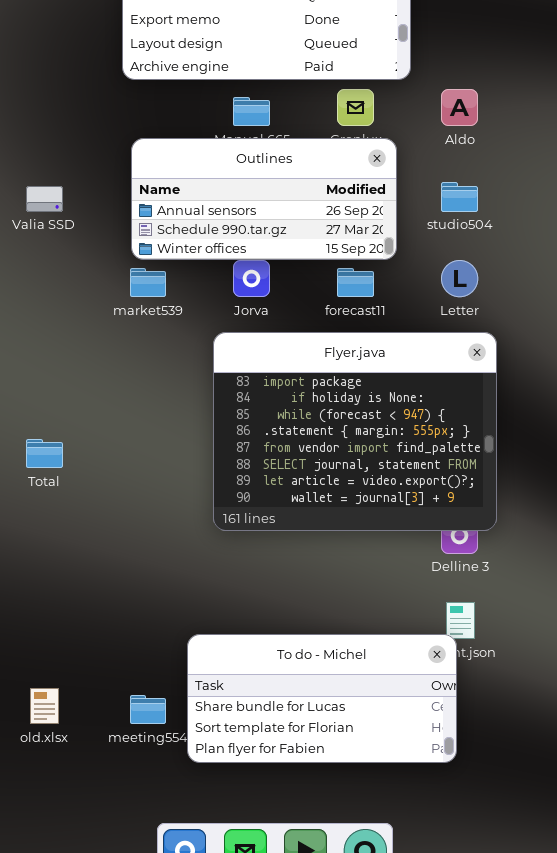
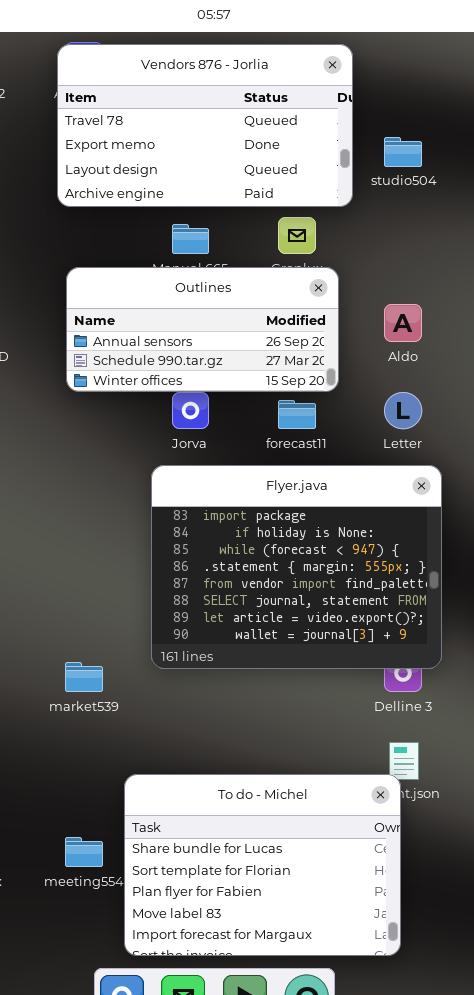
Aldo: [441,89,478,126] -> [384,304,422,342], moved
studio504: [441,182,478,212] -> [384,137,422,167], moved
market539: [130,268,166,297] -> [65,662,103,692], moved
To do - Michel: [187,634,457,763] -> [124,774,401,956], resized

